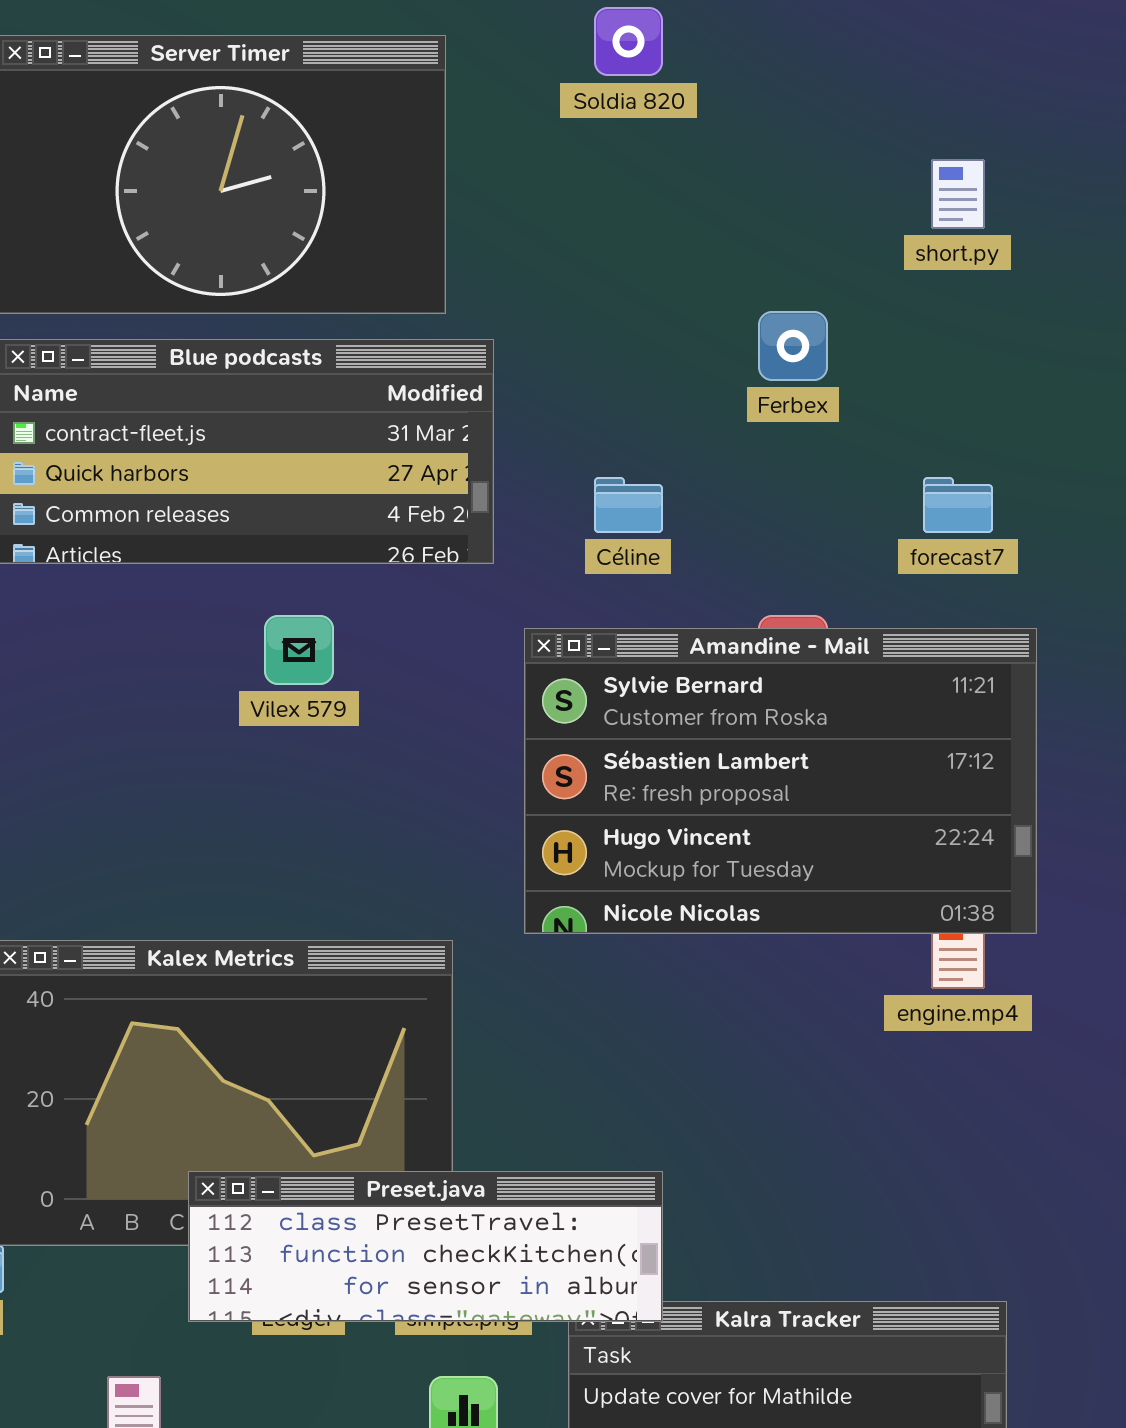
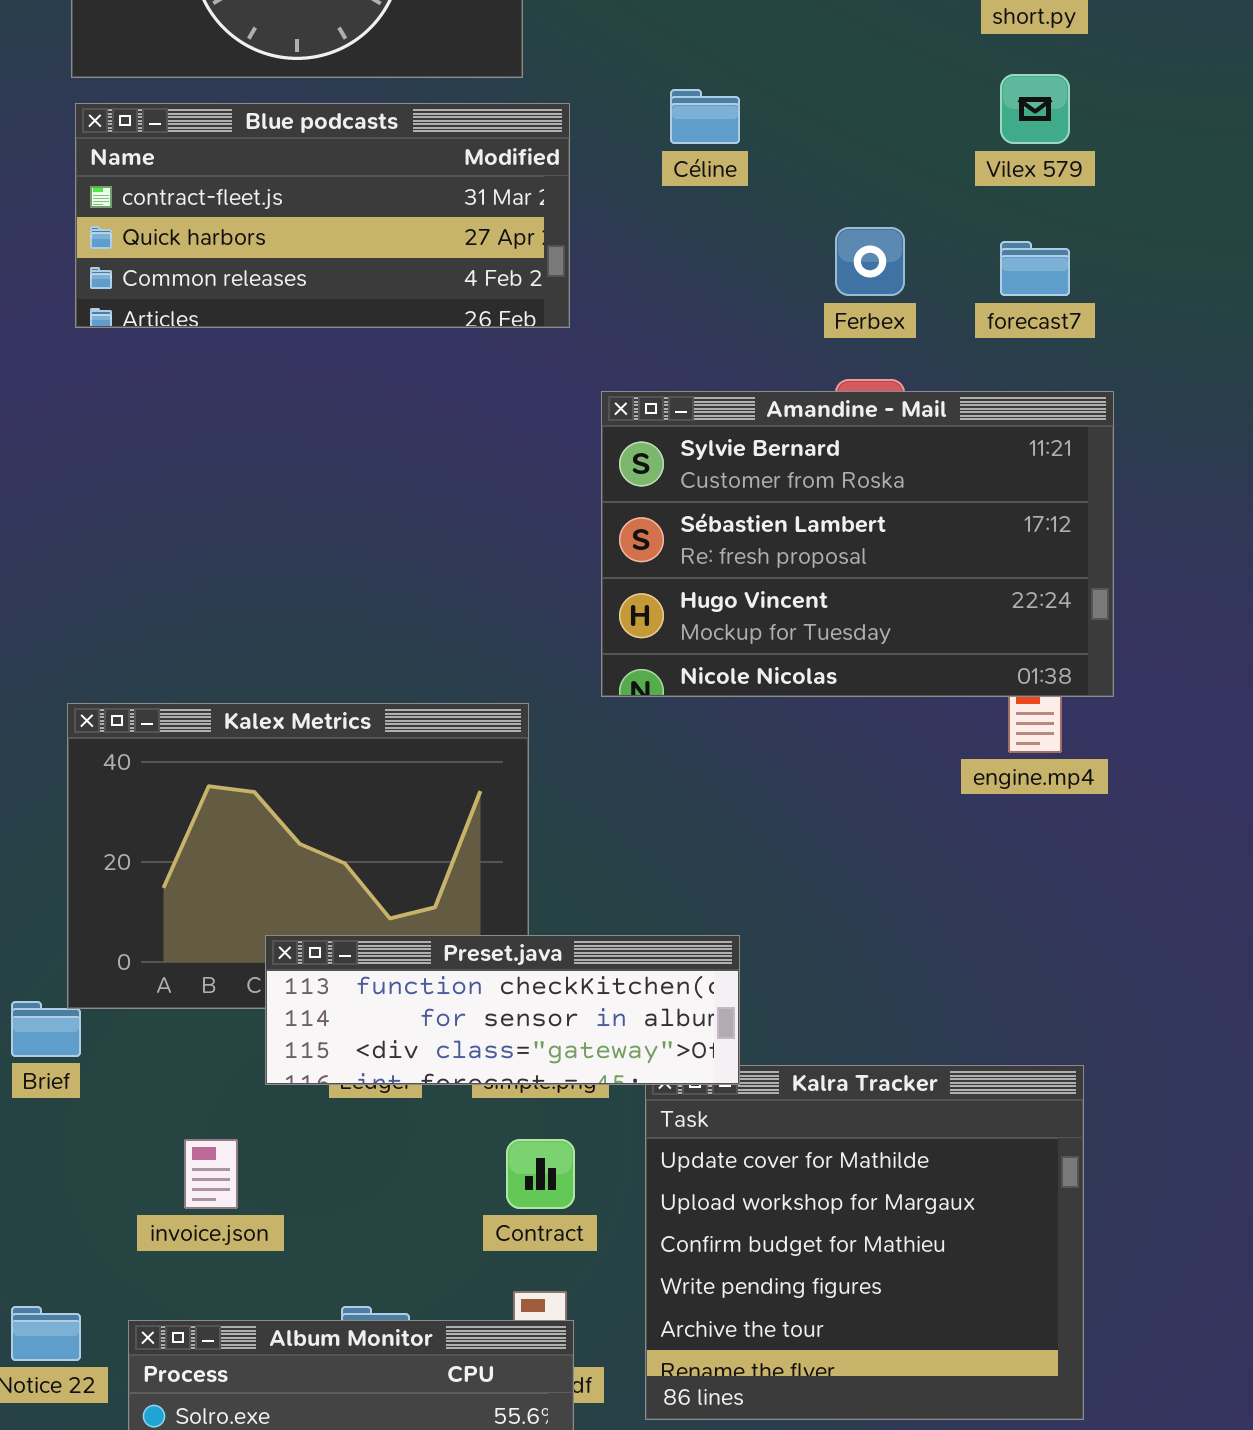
Ferbex: [758,311,828,381] -> [835,227,905,296], moved
Céline: [594,477,663,533] -> [670,89,740,144], moved
Vilex 579: [264,615,334,685] -> [1000,74,1070,144], moved
Preset.java: [188,1171,663,1322] -> [265,935,740,1085], scrolled down 1 row

